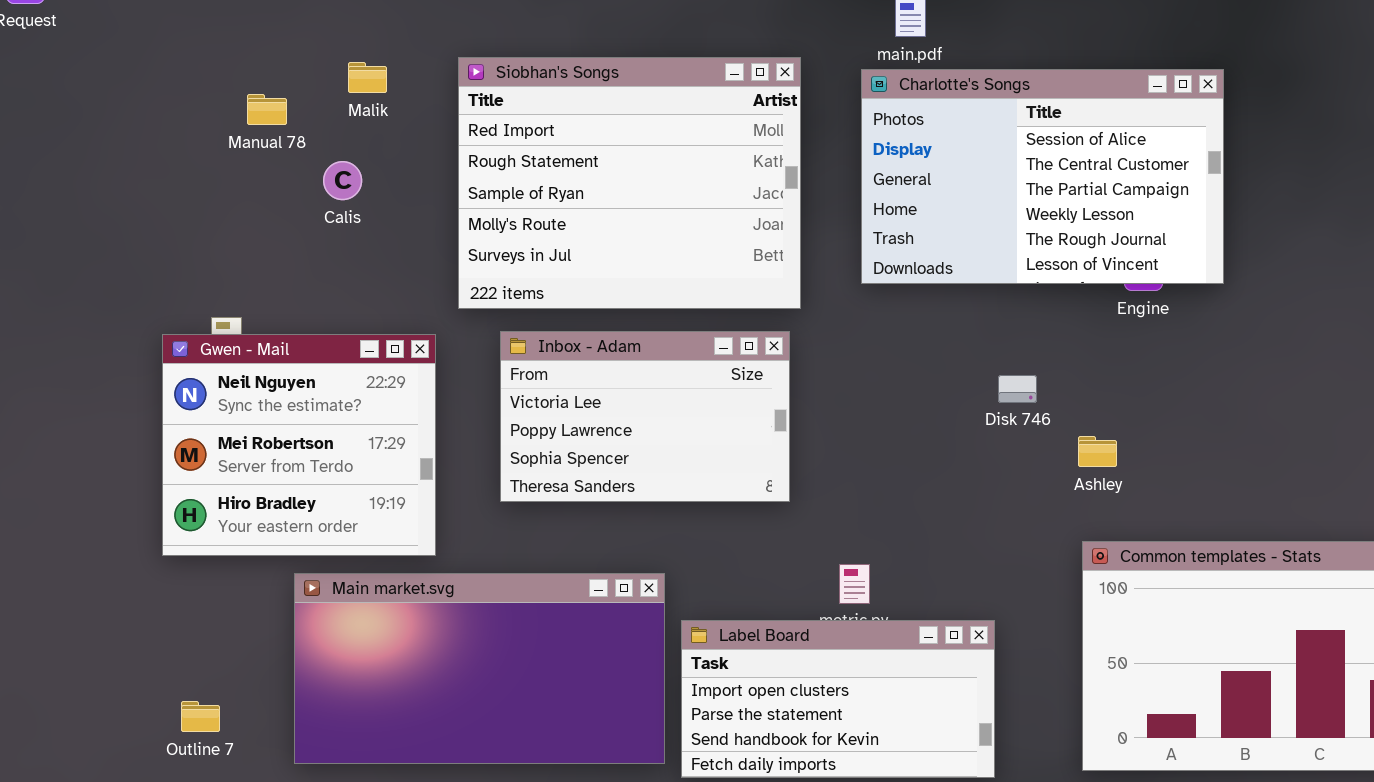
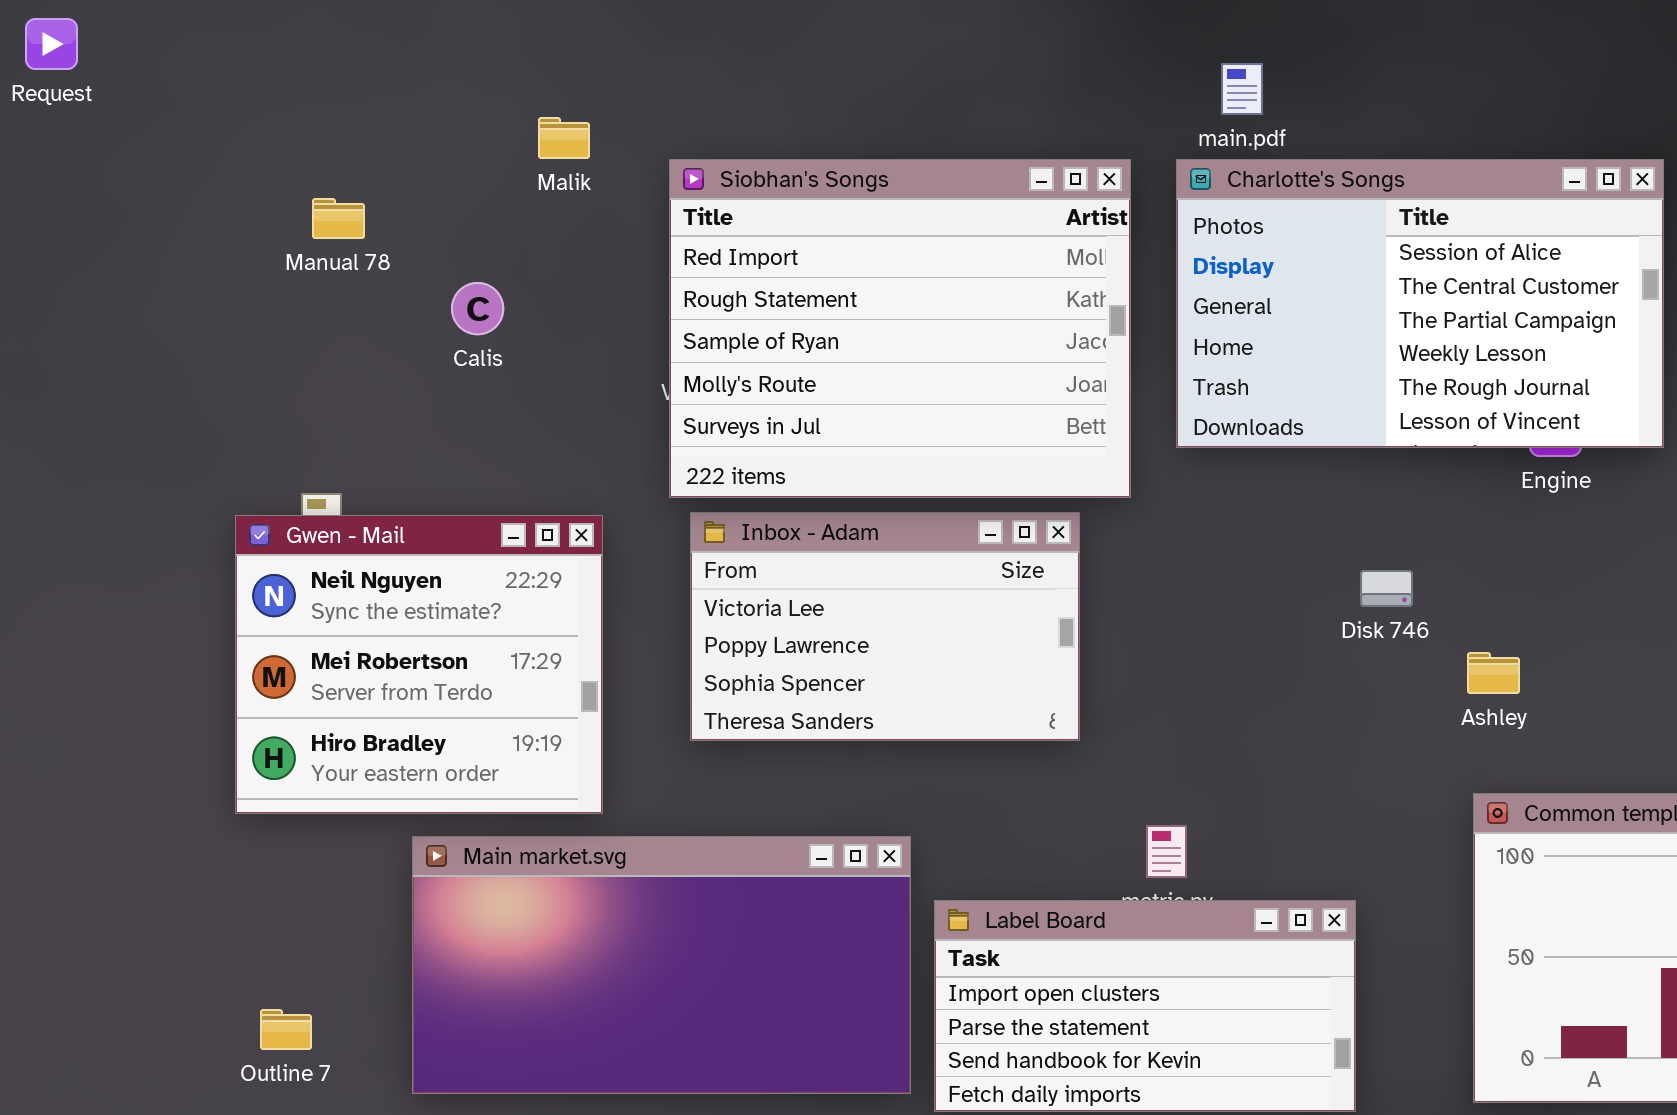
Siobhan's Songs: [458,57,801,309] -> [669,159,1131,498], moved
Malik: [348,62,387,93] -> [538,117,590,159], moved
Manual 78: [247,94,287,125] -> [312,198,365,239], moved

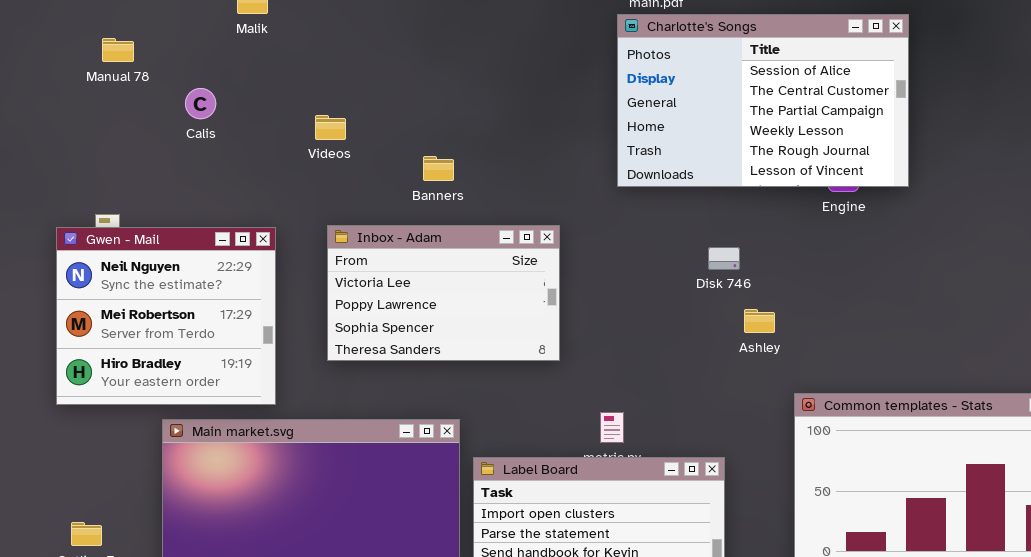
Siobhan's Songs: [669,159,1131,498] -> none, closed
Disk 746: [1360,570,1413,607] -> [708,247,740,270], moved
Ashley: [1467,652,1520,694] -> [744,309,775,333], moved

